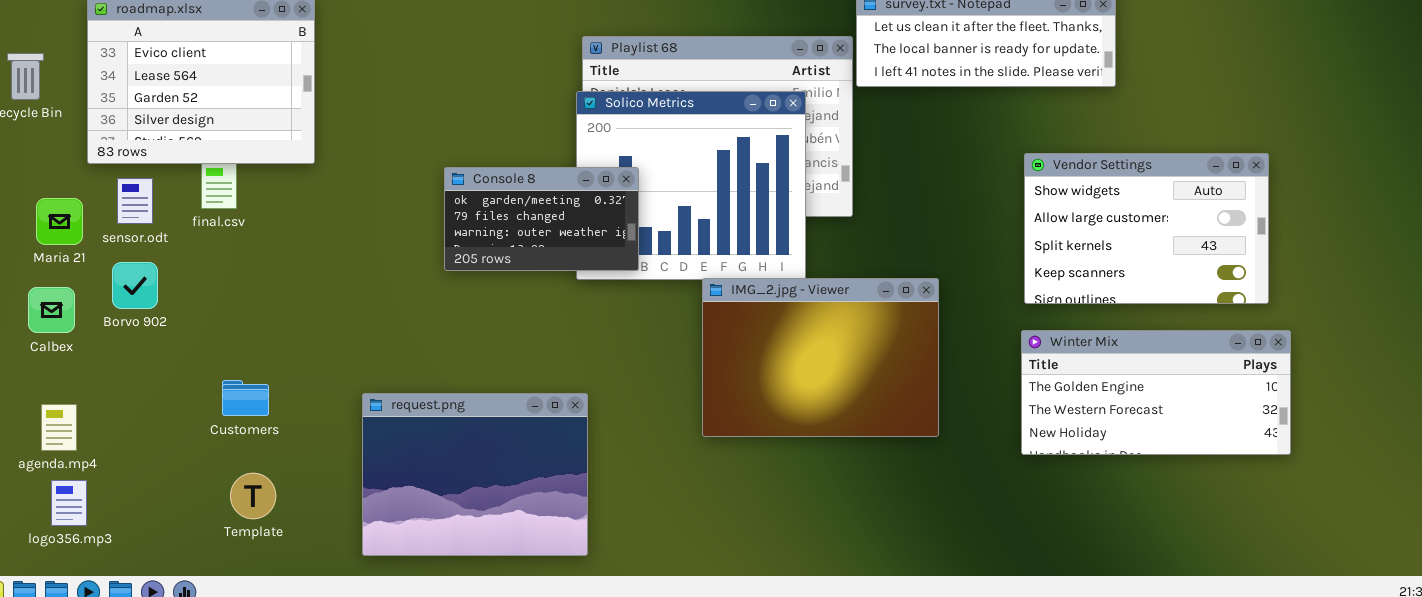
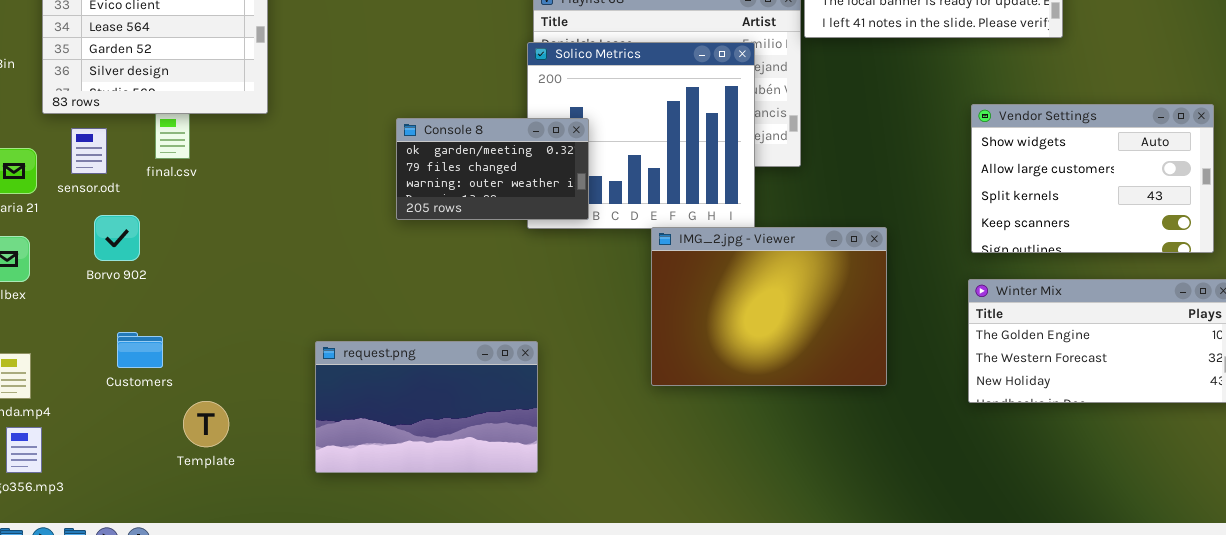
Borvo 902: [112,262,158,309] -> [94,215,140,261], moved
Customers: [222,380,269,416] -> [117,332,163,368], moved
request.png: [362,393,588,556] -> [315,341,538,473], resized
Template: [230,473,276,519] -> [183,401,229,447], moved

